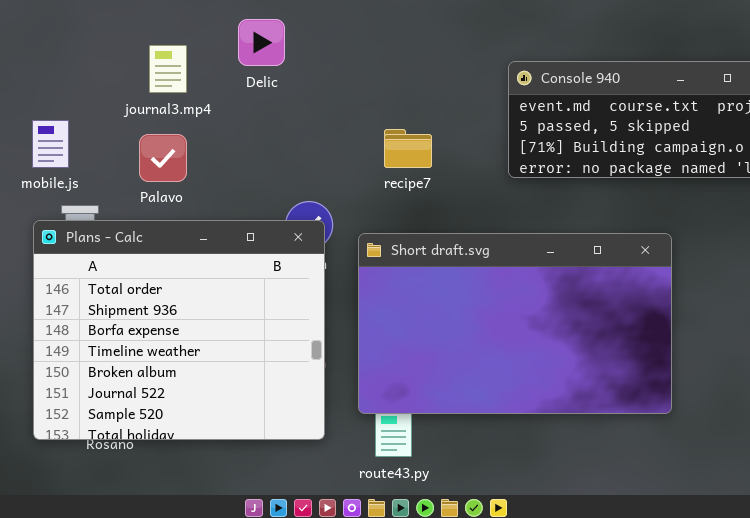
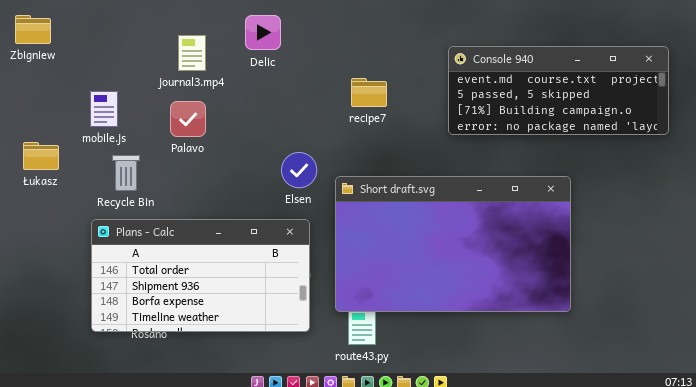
recipe7: [384,129,432,168] -> [351,78,387,107], moved
Plans - Calc: [33,220,325,440] -> [91,219,310,332], resized

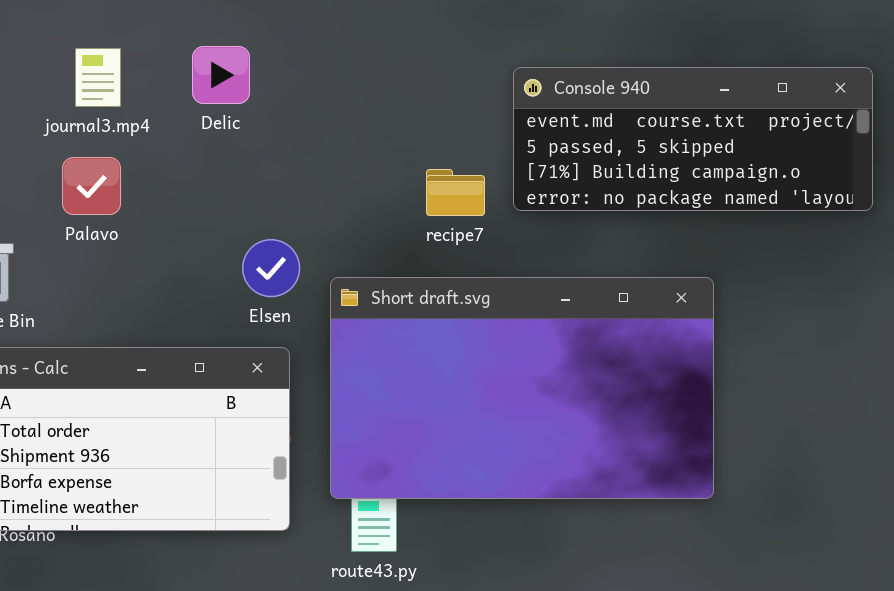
Delic: [245,15,281,50] -> [192,46,250,104], moved
recipe7: [351,78,387,107] -> [426,169,485,216], moved

